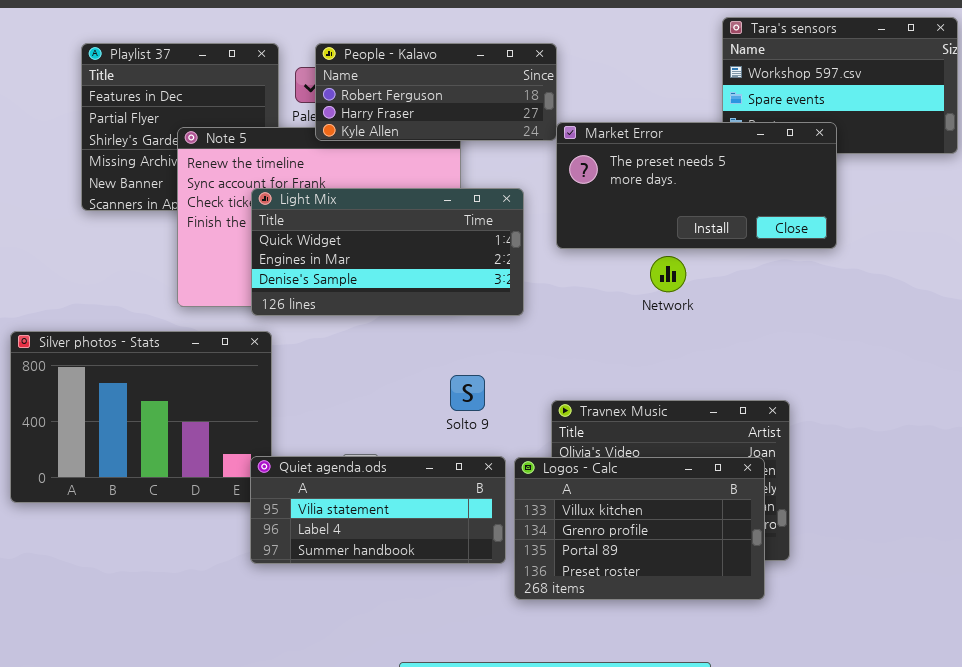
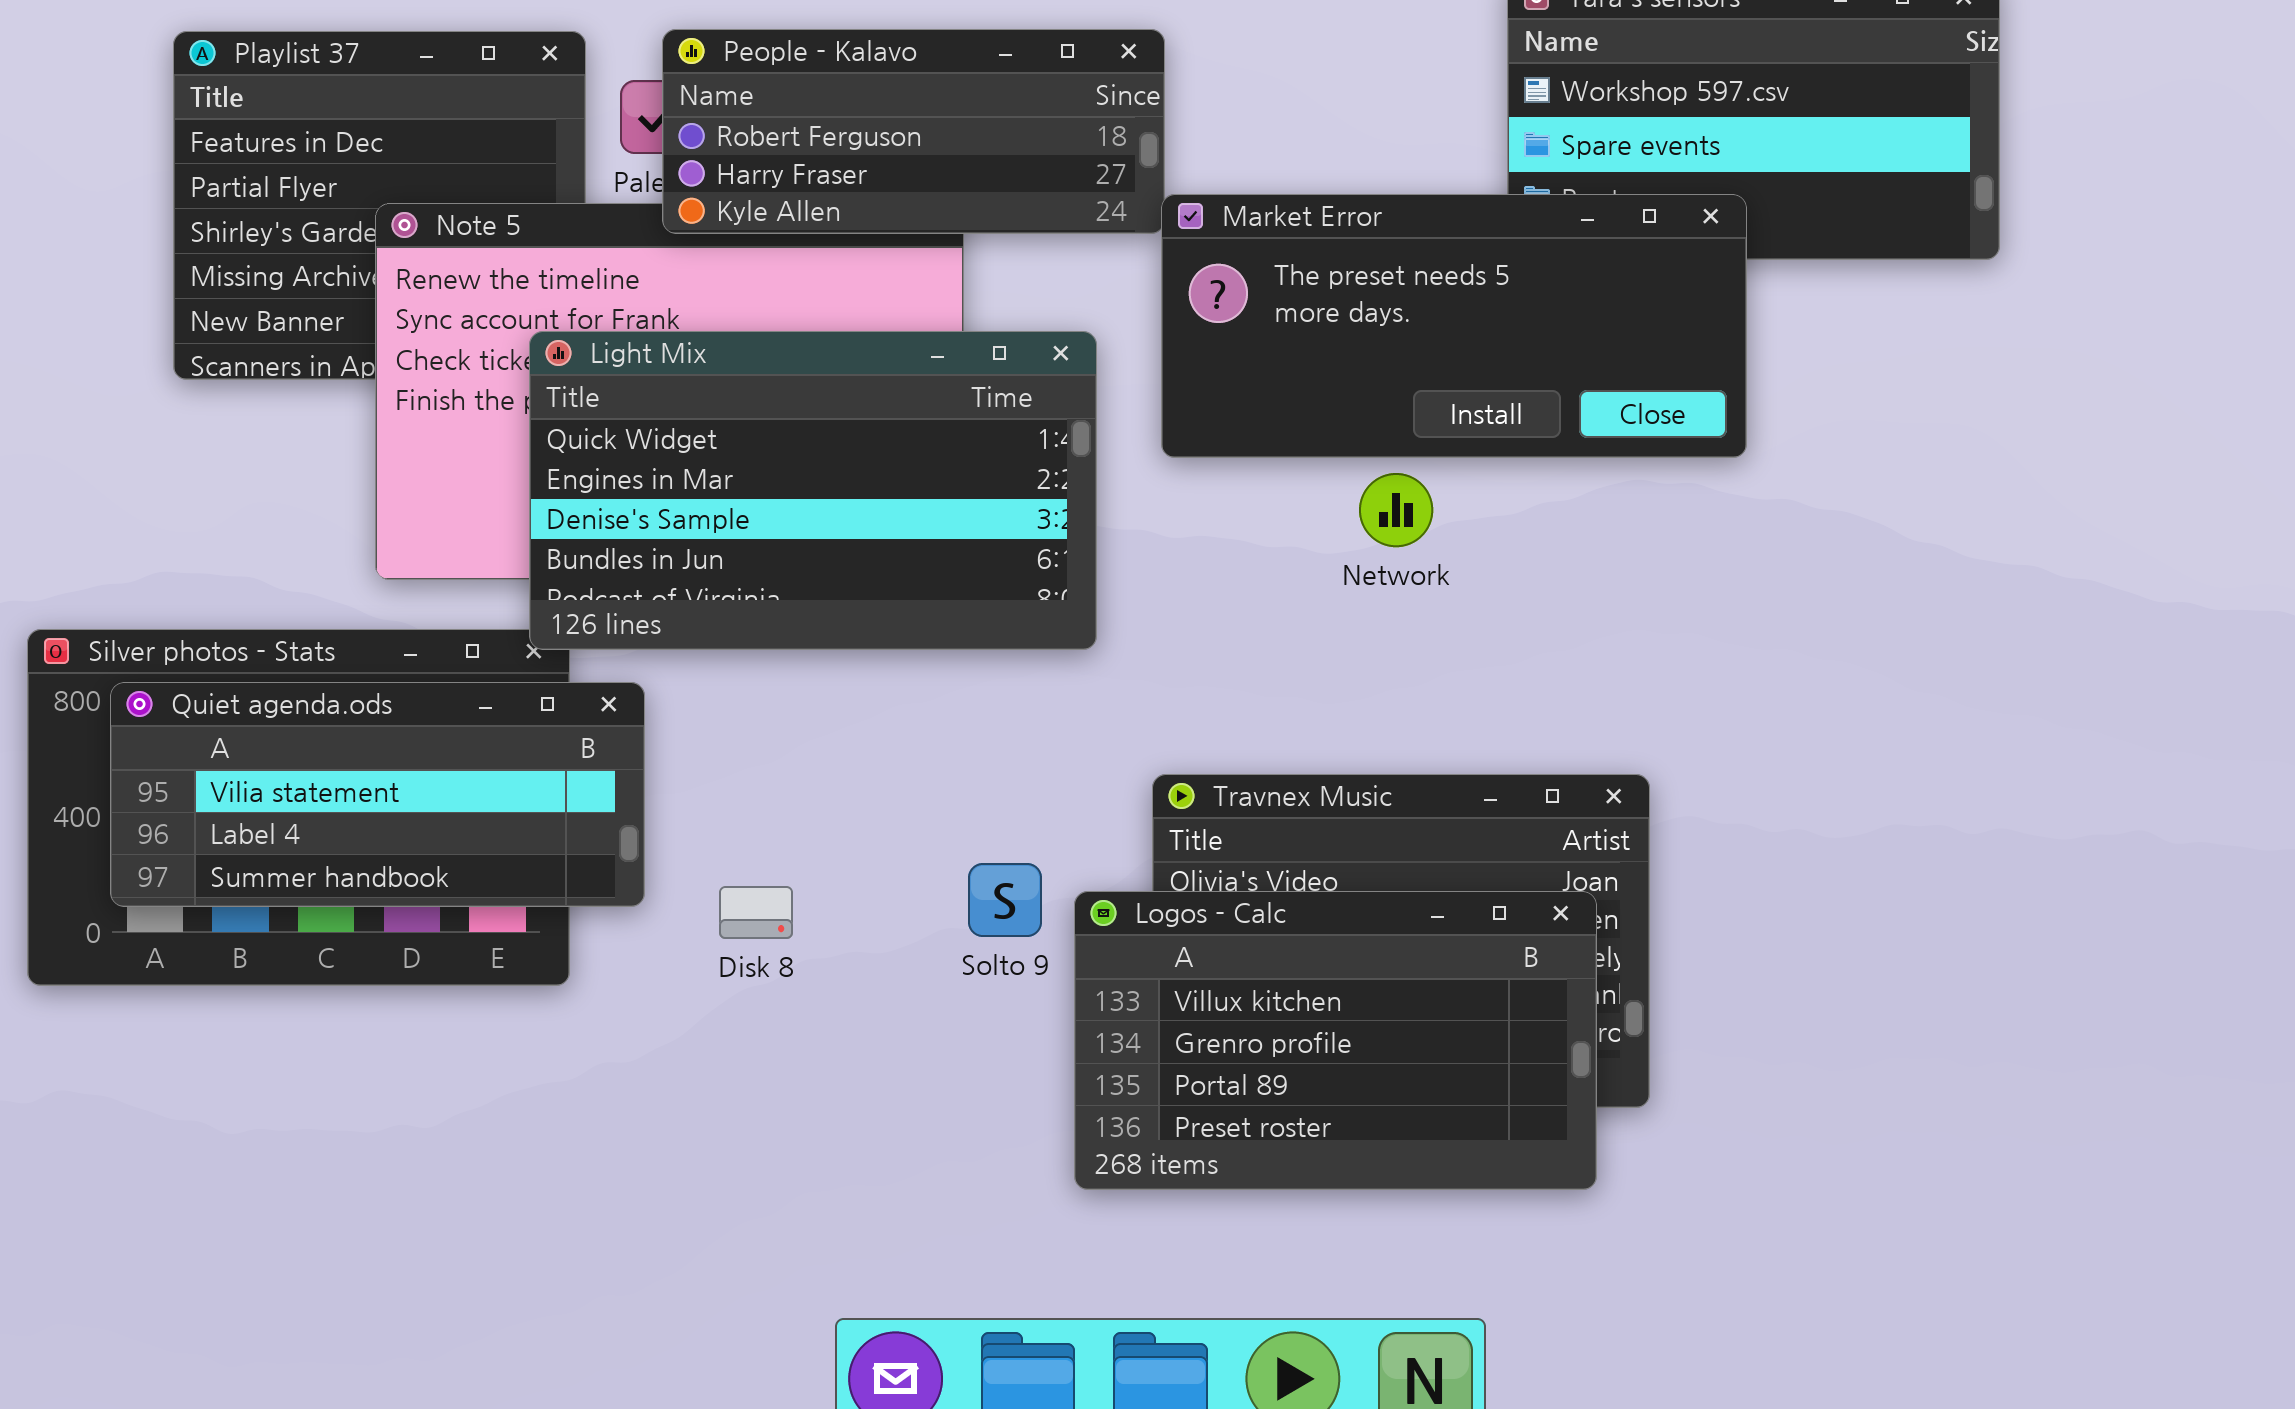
Light Mix: [251,188,524,316] -> [529,331,1097,650], resized
Solto 9: [450,375,485,411] -> [968,863,1042,937], moved
Quiet agenda.ods: [250,456,506,564] -> [110,682,645,907], moved

